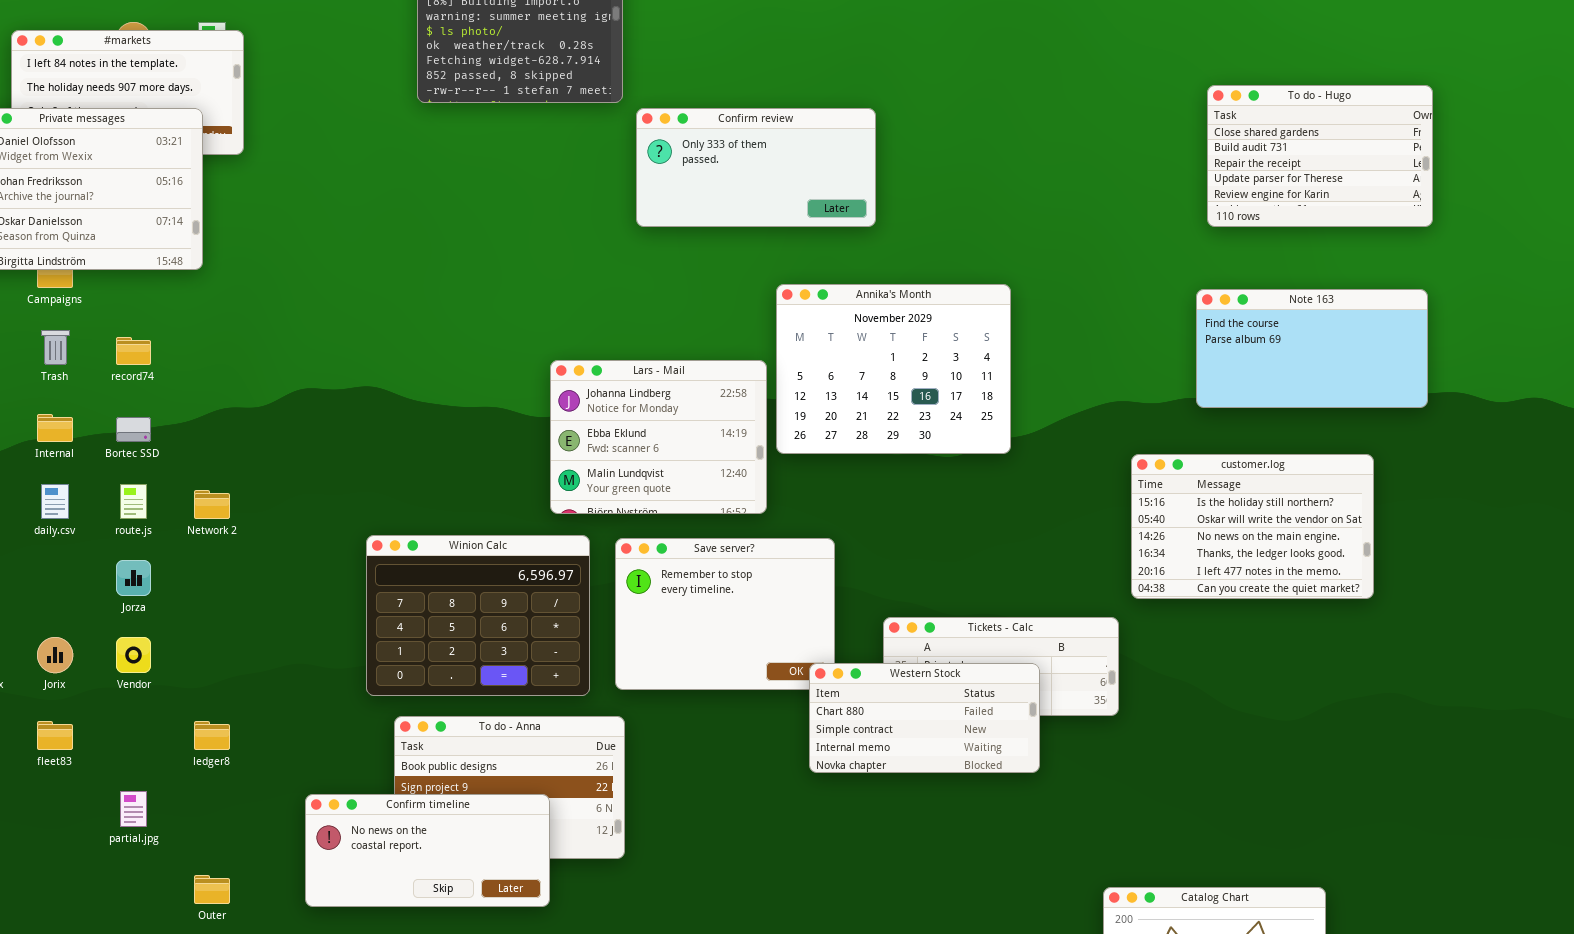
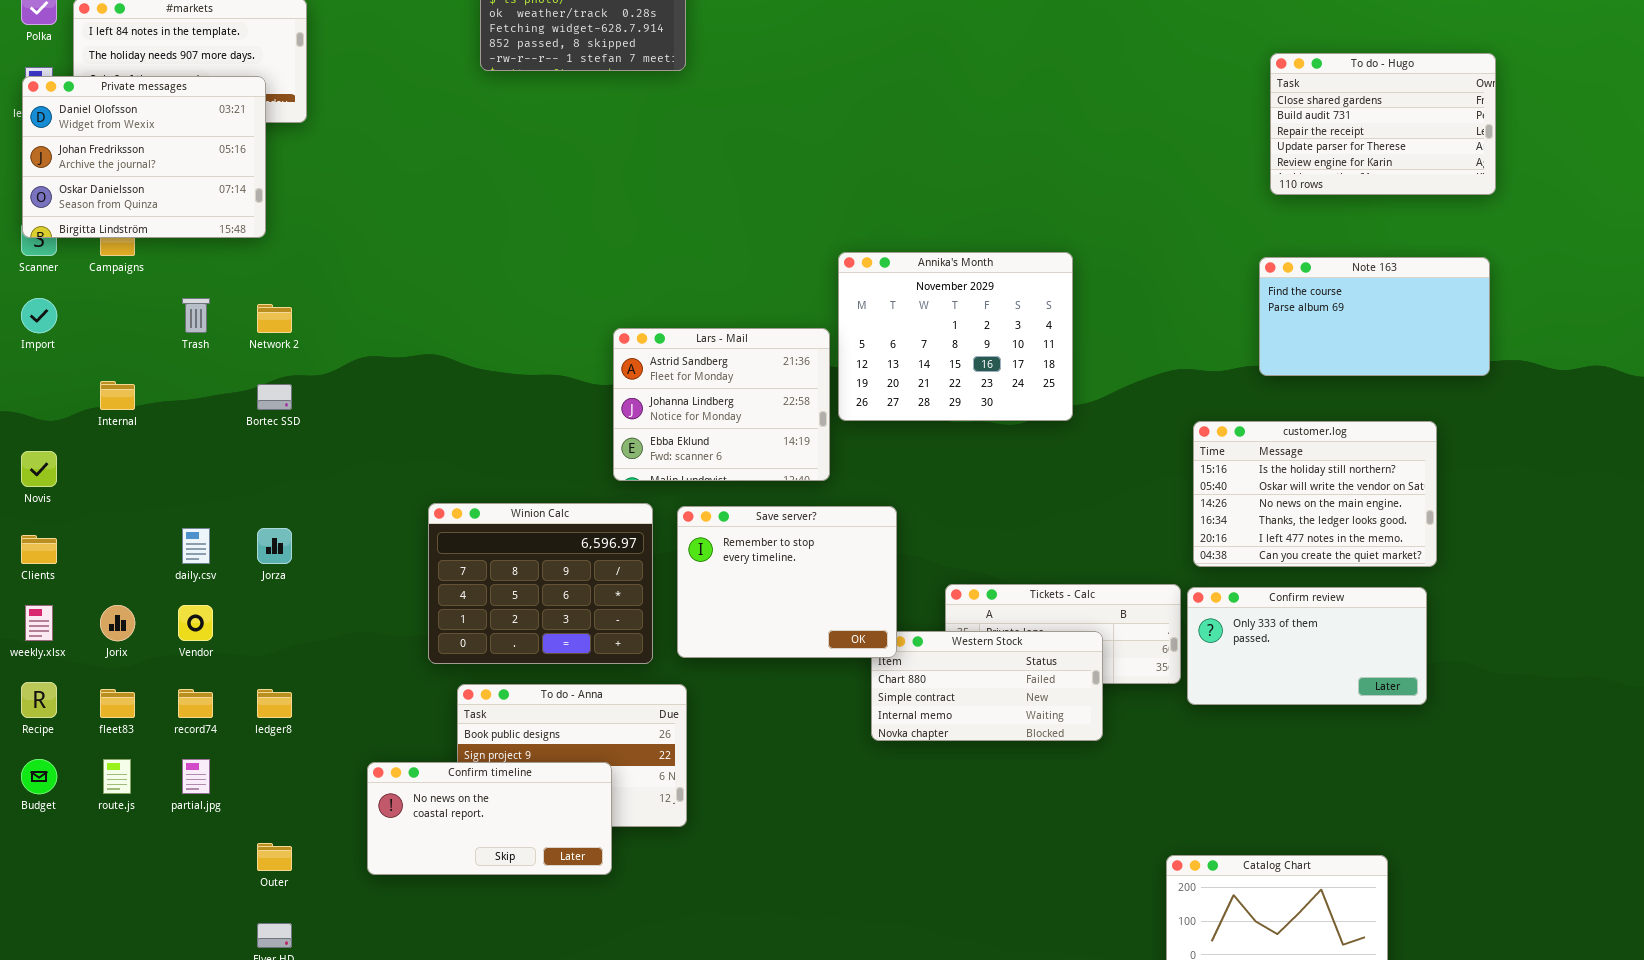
Confirm review: [636,108,876,227] -> [1187,587,1427,705], moved
Trash: [41,330,70,365] -> [182,298,210,333], moved
record74: [116,337,151,365] -> [178,689,213,718], moved
Lars - Mail: [550,360,767,514] -> [613,328,830,481], scrolled up 1 row
Bortec SSD: [116,417,151,442] -> [257,384,292,410], moved
daily.csv: [41,484,69,519] -> [182,528,210,564], moved
route.js: [120,484,147,519] -> [103,759,131,794], moved
Network 2: [194,490,230,519] -> [257,304,292,333], moved
Save server?: [615,538,835,690] -> [677,506,897,658], raised
Jorza: [116,560,151,596] -> [257,528,292,564], moved

